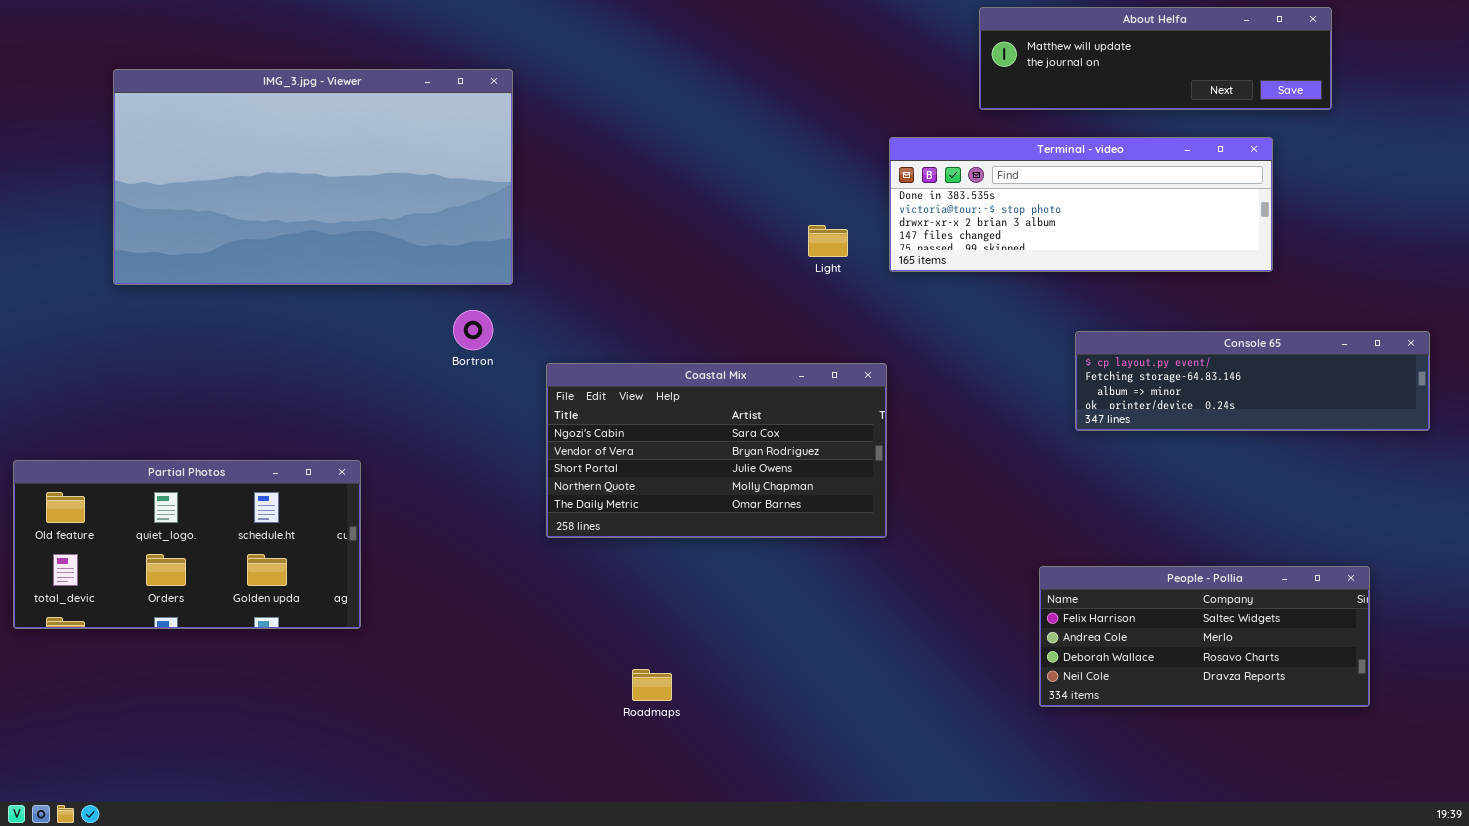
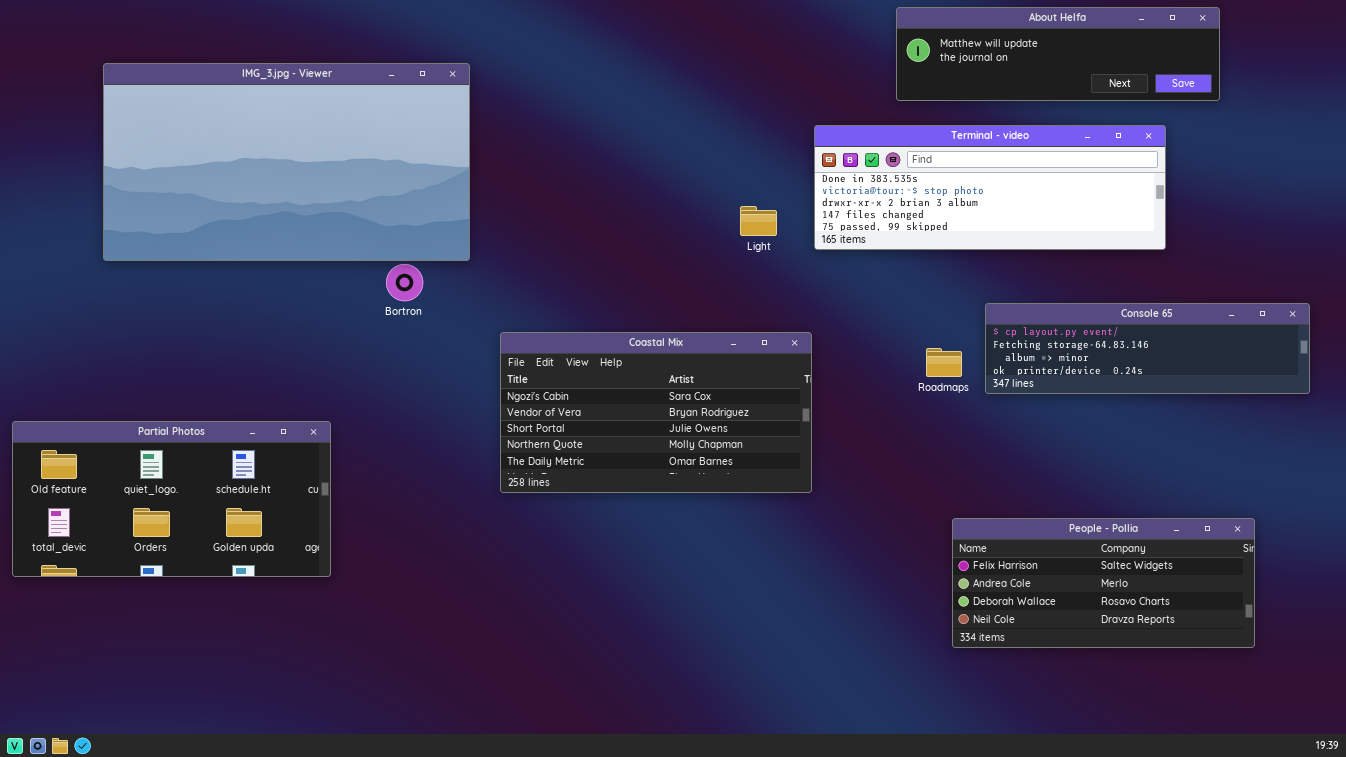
Bortron: [453,310,493,350] -> [386,264,423,301], moved
Roadmaps: [632,669,672,701] -> [926,348,962,377], moved

